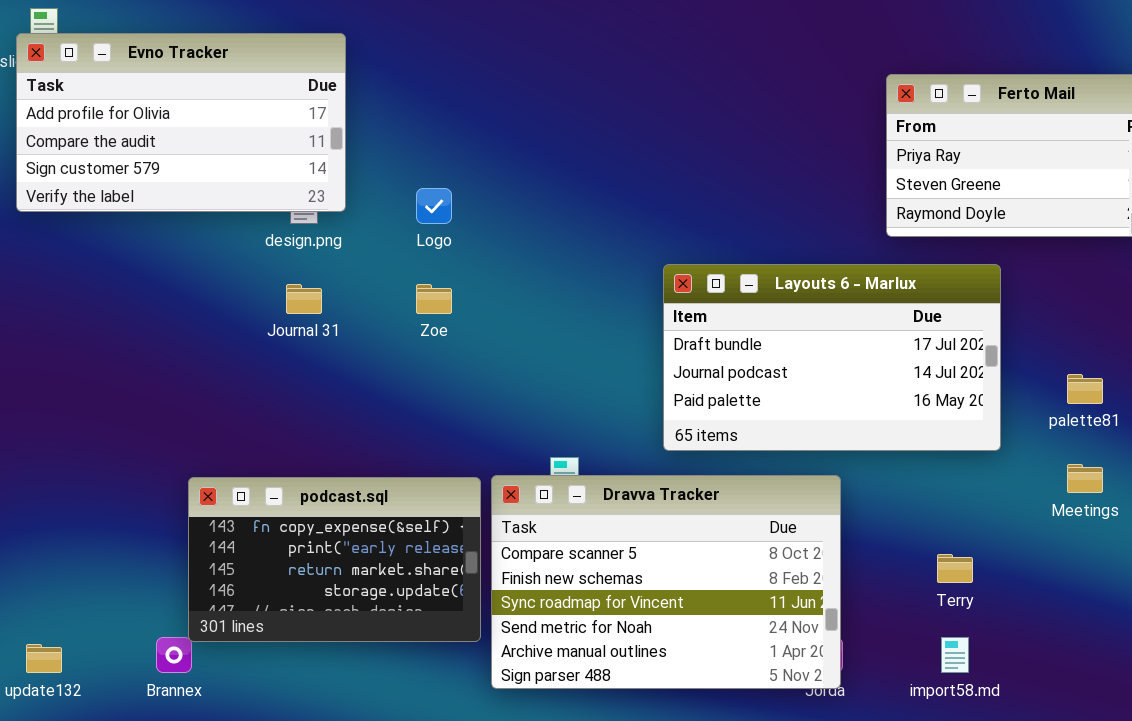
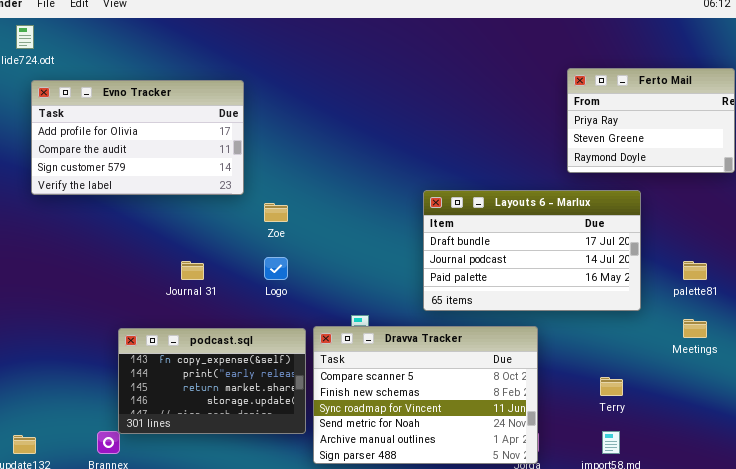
Evno Tracker: [16,33,346,212] -> [31,80,244,195], moved
Logo: [416,188,452,224] -> [264,257,288,280], moved
Journal 31: [286,284,322,314] -> [181,261,204,280], moved

